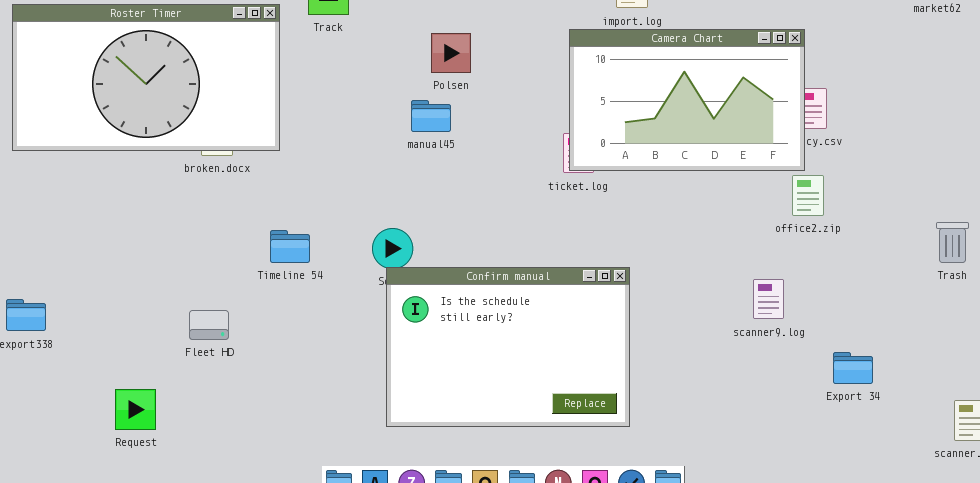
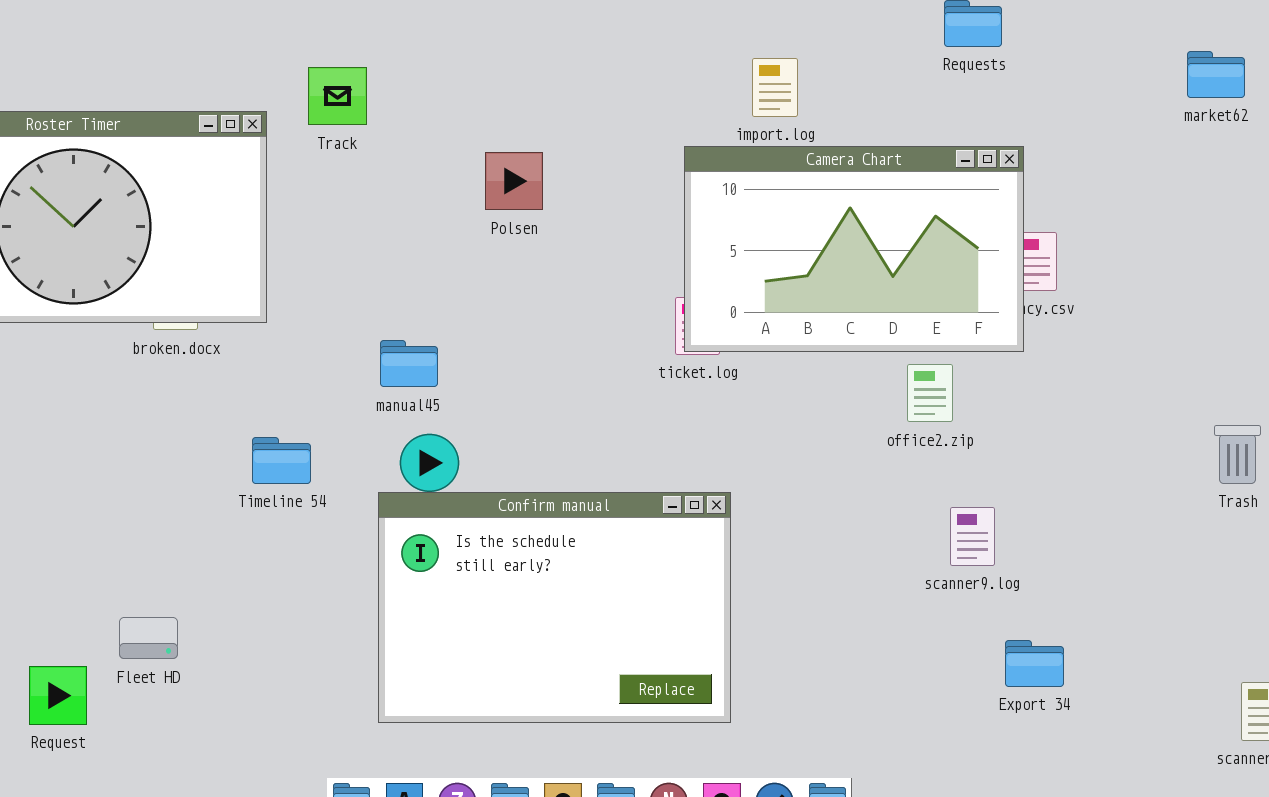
manual45: [411,100,451,132] -> [380,340,438,387], moved
office2.zip: [792,175,824,216] -> [907,364,953,422], moved
Confirm manual: [386,267,630,427] -> [378,492,731,723], moved
Fleet HD: [189,310,229,340] -> [119,617,178,659], moved
Export 34: [833,352,873,384] -> [1005,640,1064,687], moved

